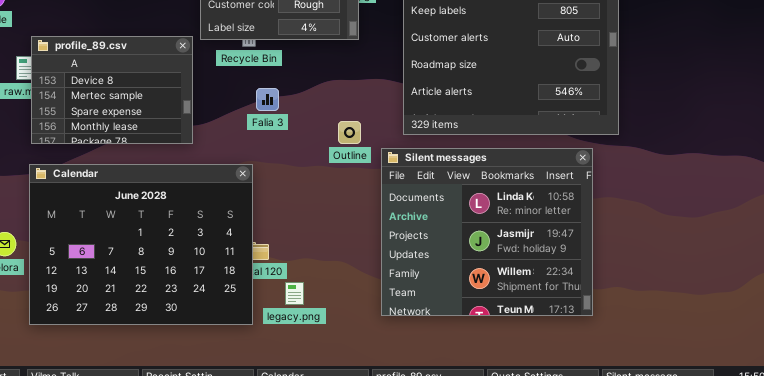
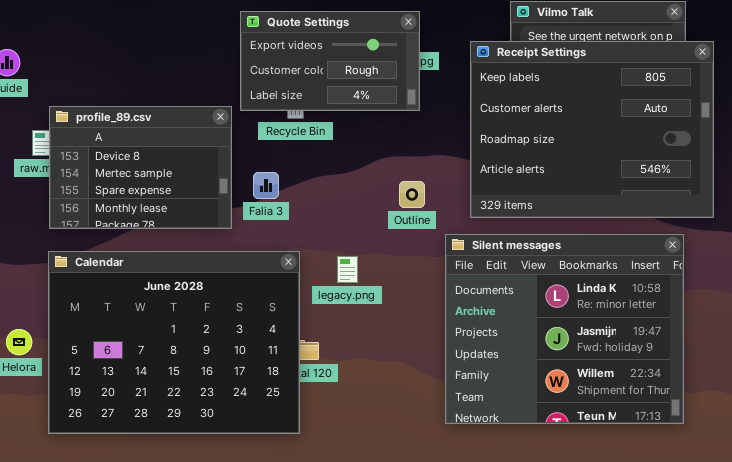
Falia 3: [256,88,279,111] -> [253,172,279,199], moved
Outline: [338,121,361,144] -> [399,181,425,208], moved
legacy.png: [285,282,304,305] -> [337,256,358,283], moved

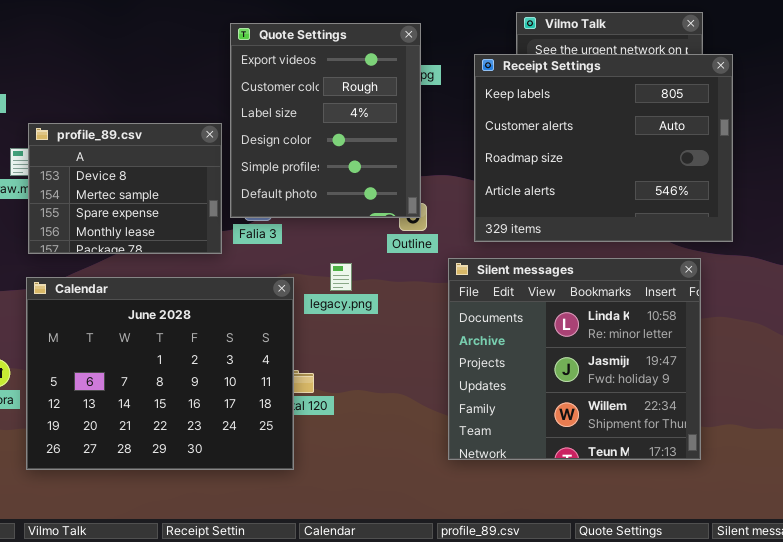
Quote Settings: [240,11,420,111] -> [230,23,421,218], resized
legacy.png: [337,256,358,283] -> [330,263,352,291], moved

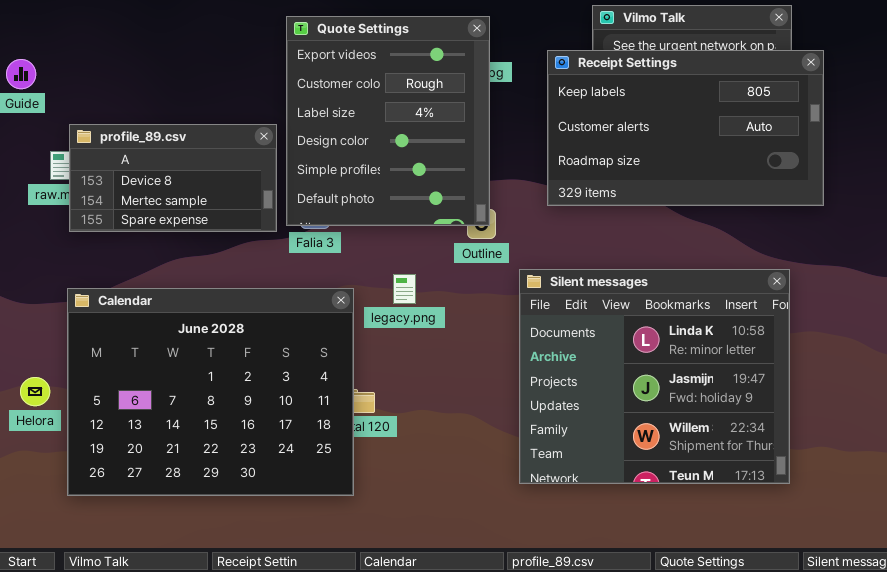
Receipt Settings: [474,54,733,242] -> [547,50,824,206], resized
profile_89.csv: [28,123,222,254] -> [69,124,277,232], resized

